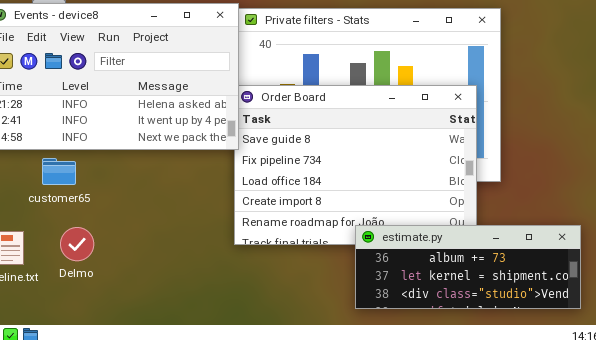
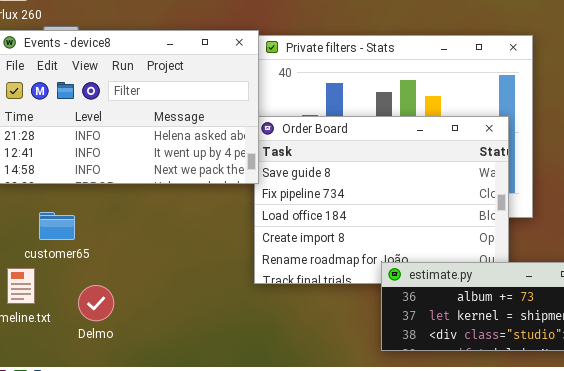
customer65: [42,158,76,185] -> [39,212,75,240], moved
Delmo: [60,227,94,261] -> [78,285,114,321], moved

